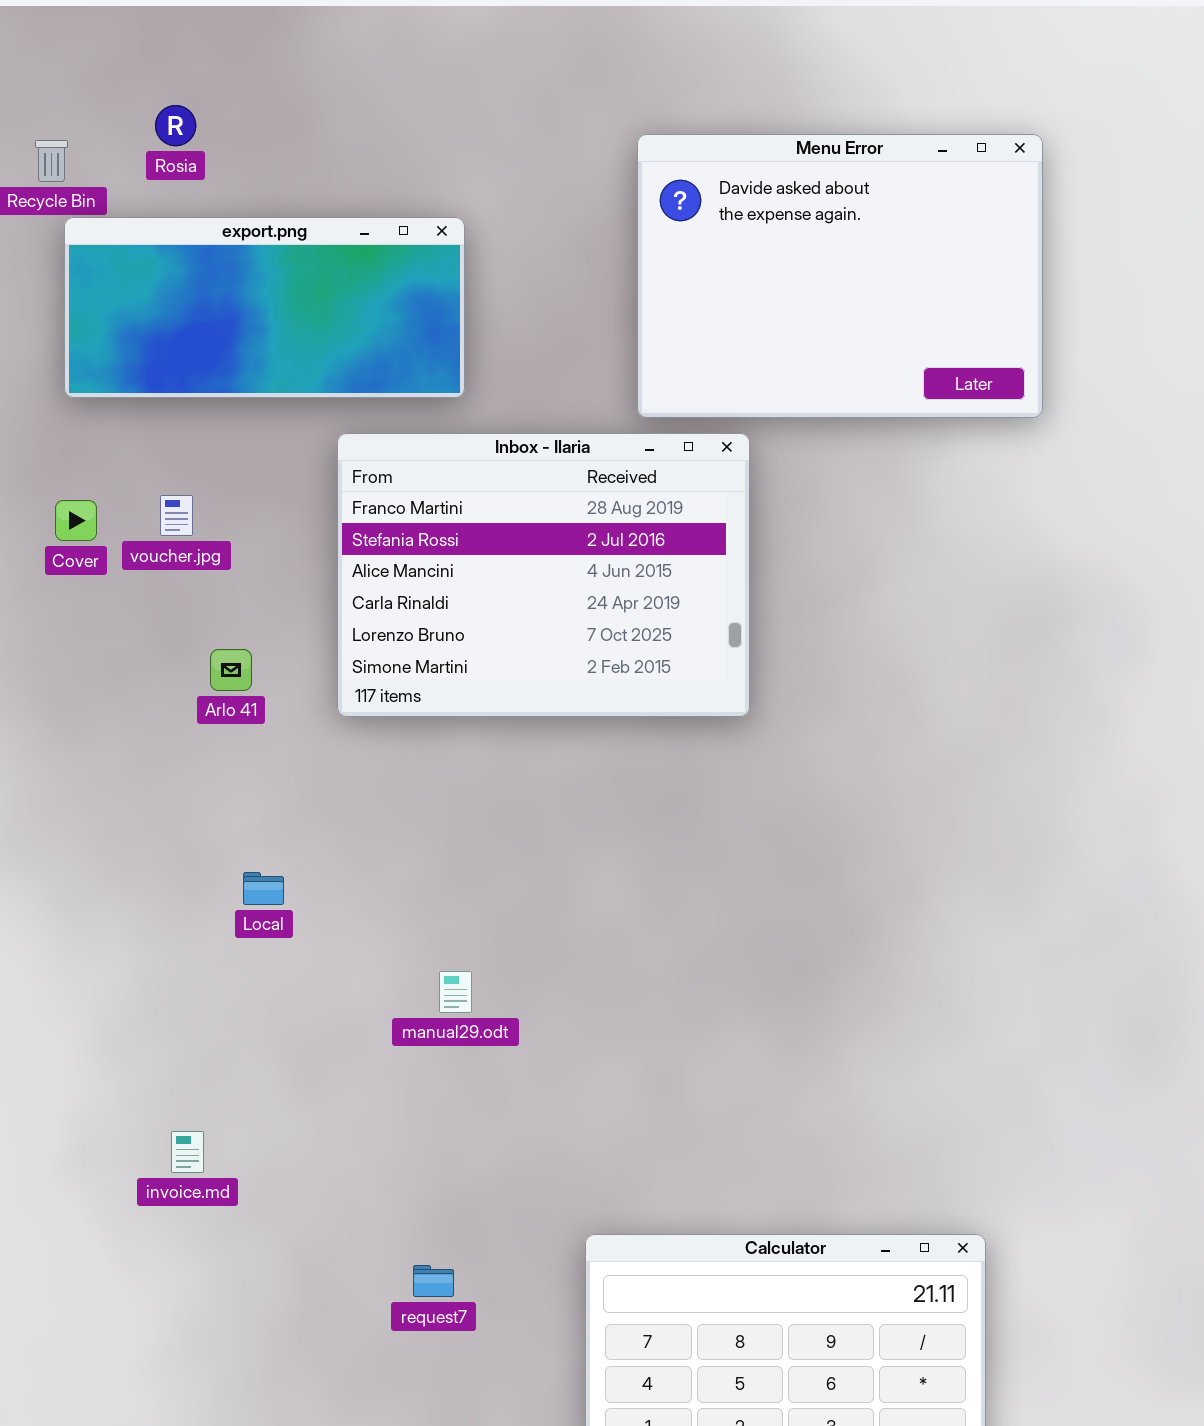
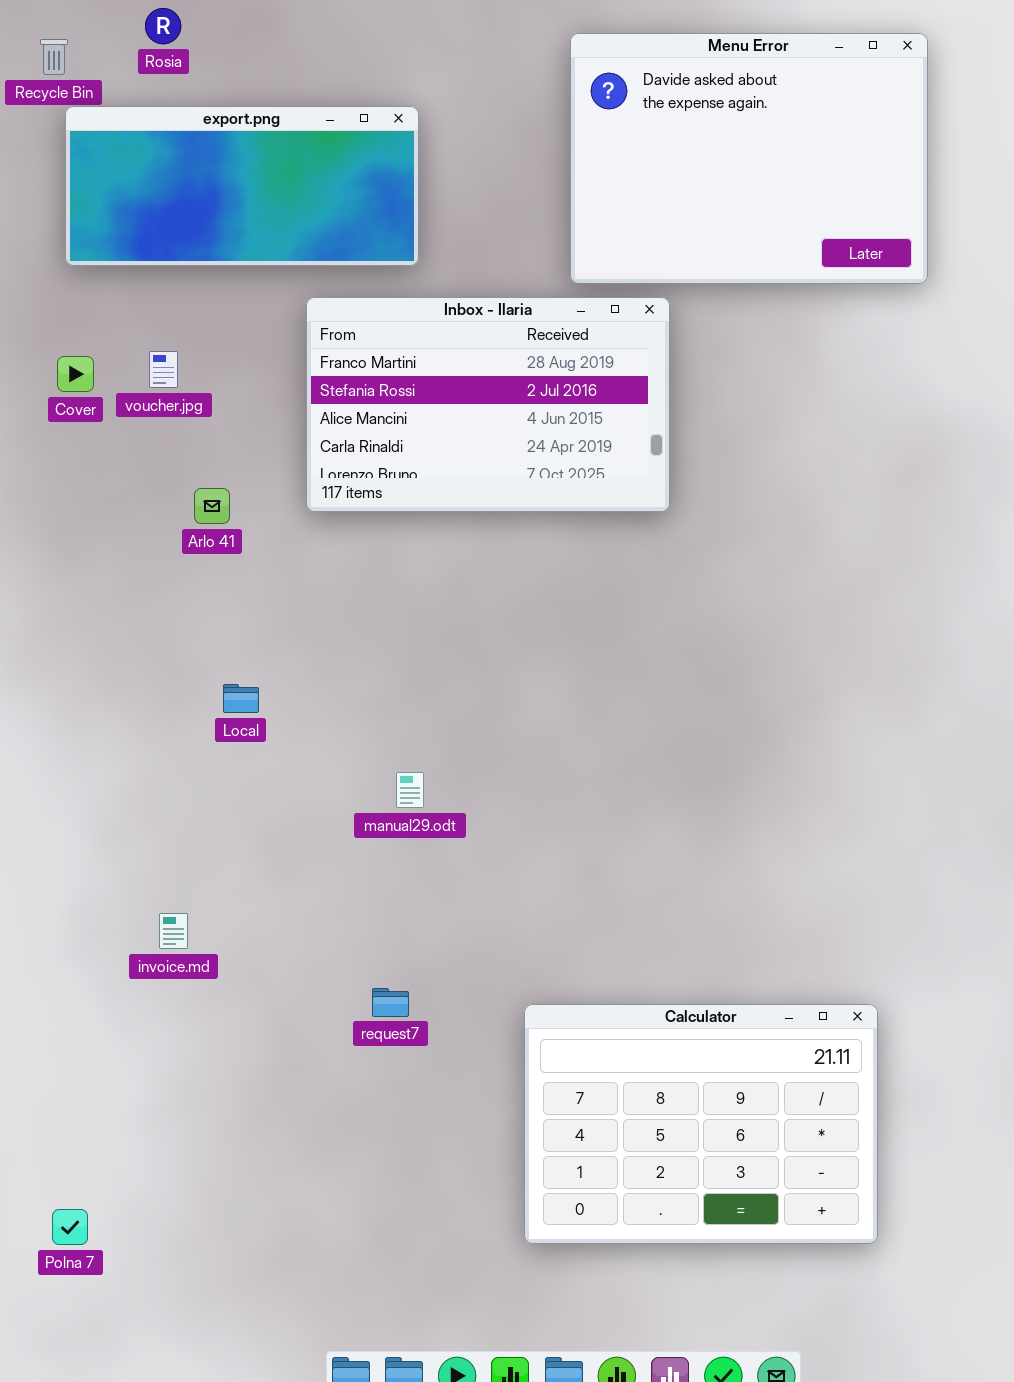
Inbox - Ilaria: [337,433,750,717] -> [306,297,670,512], resized
request7: [413,1265,454,1297] -> [372,988,409,1017], moved

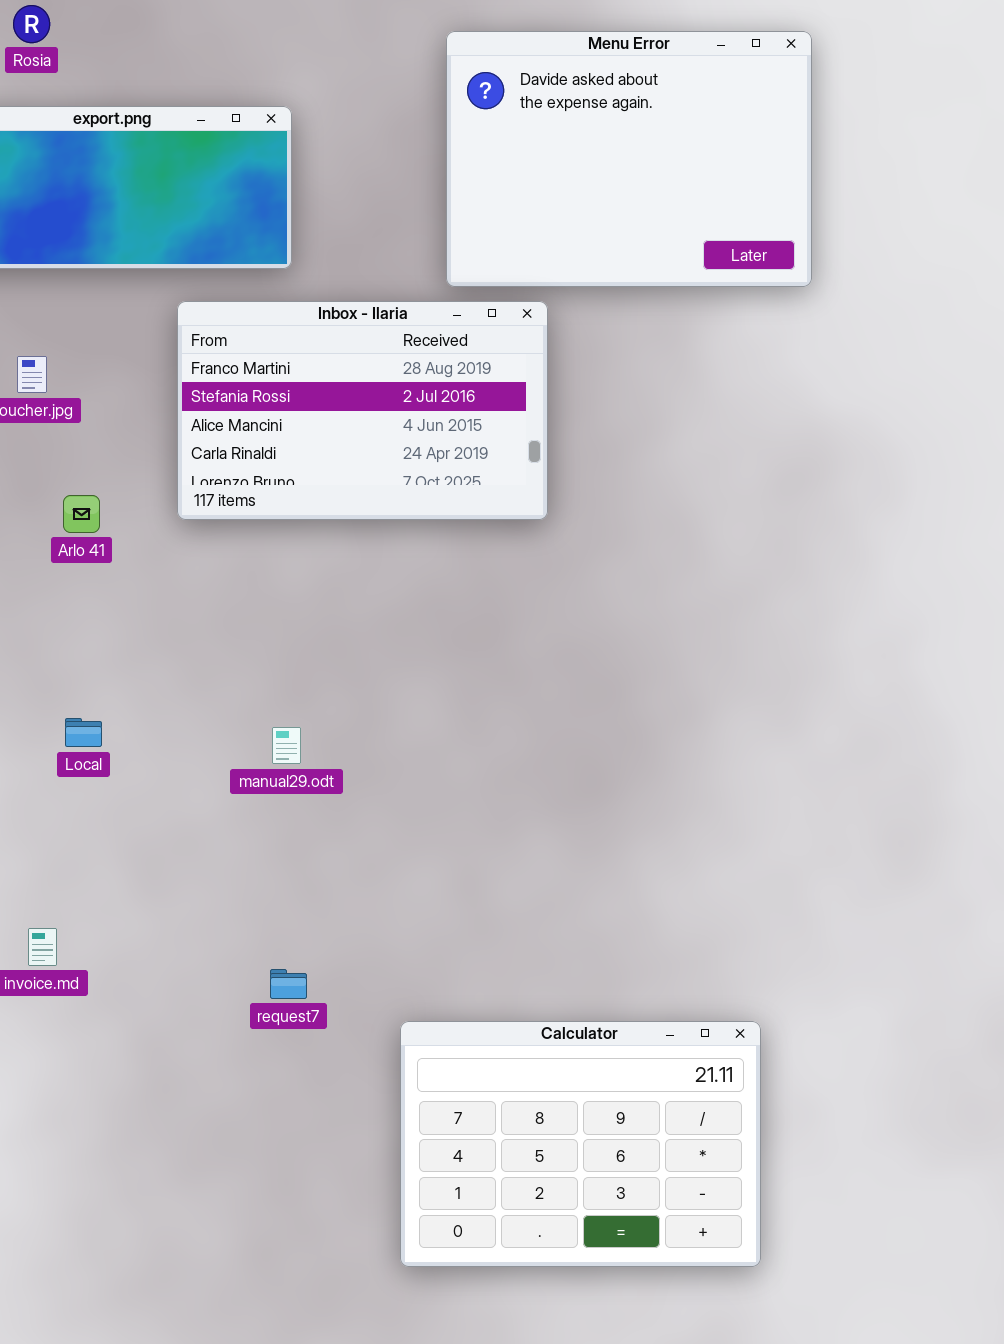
Local: [223,684,259,713] -> [65,718,102,747], moved
manual29.odt: [396,772,424,808] -> [272,727,301,764], moved
request7: [372,988,409,1017] -> [270,969,307,999], moved

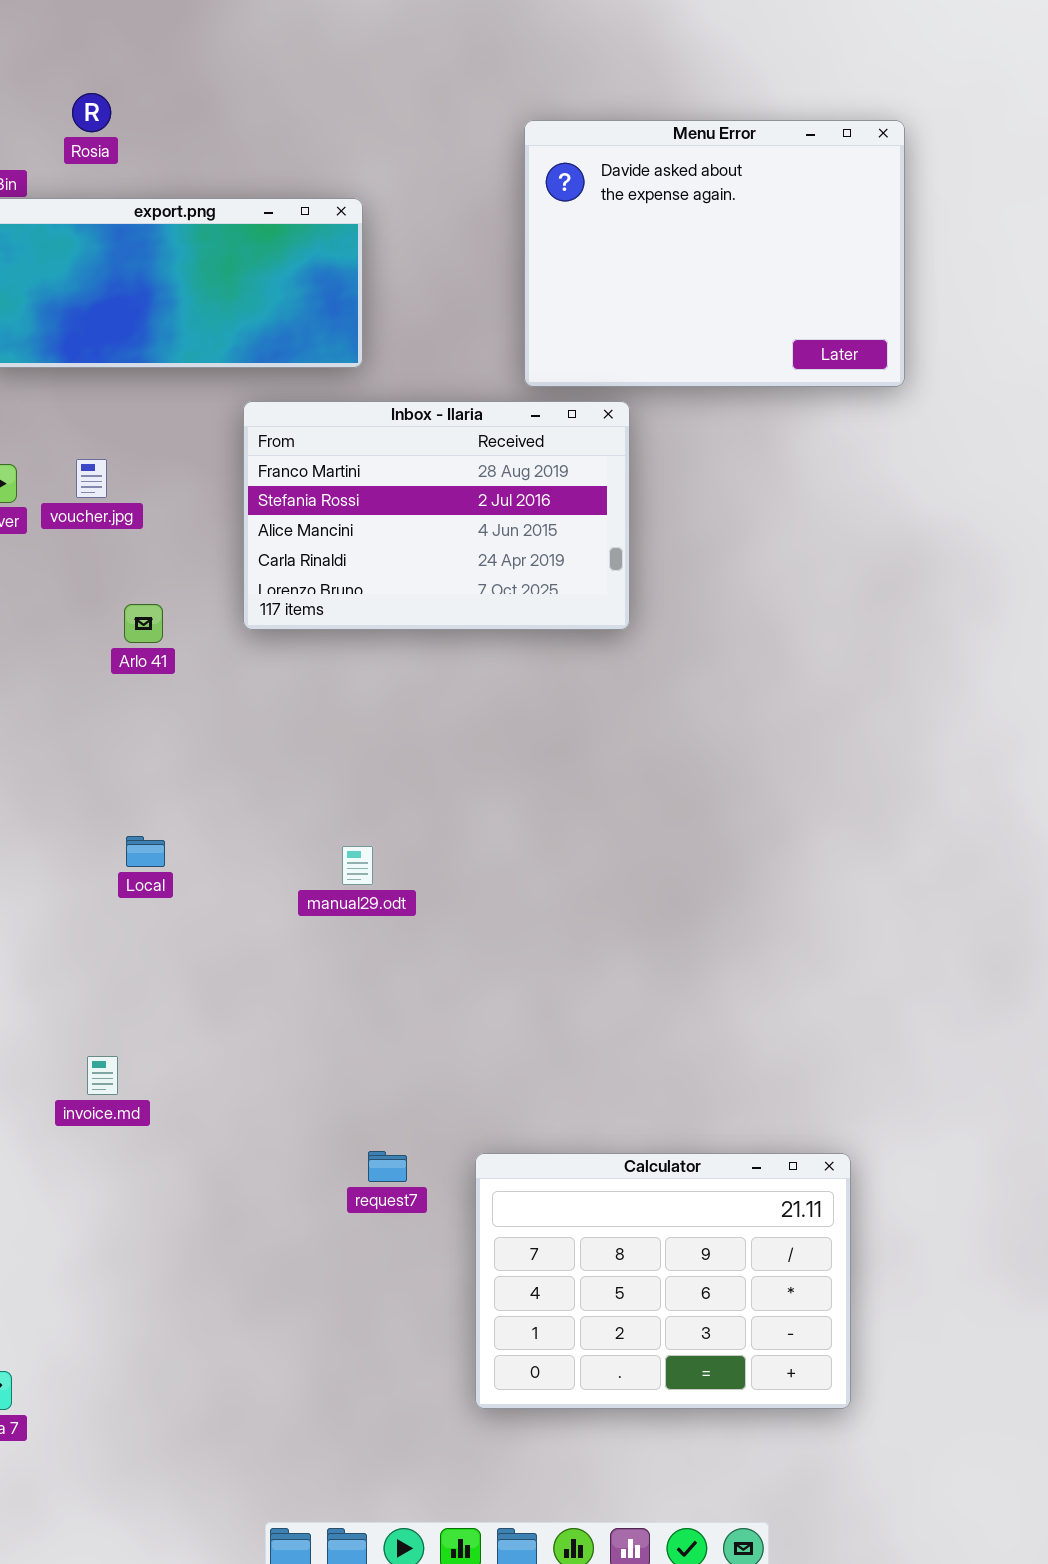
request7: [270,969,307,999] -> [368,1151,407,1182], moved

